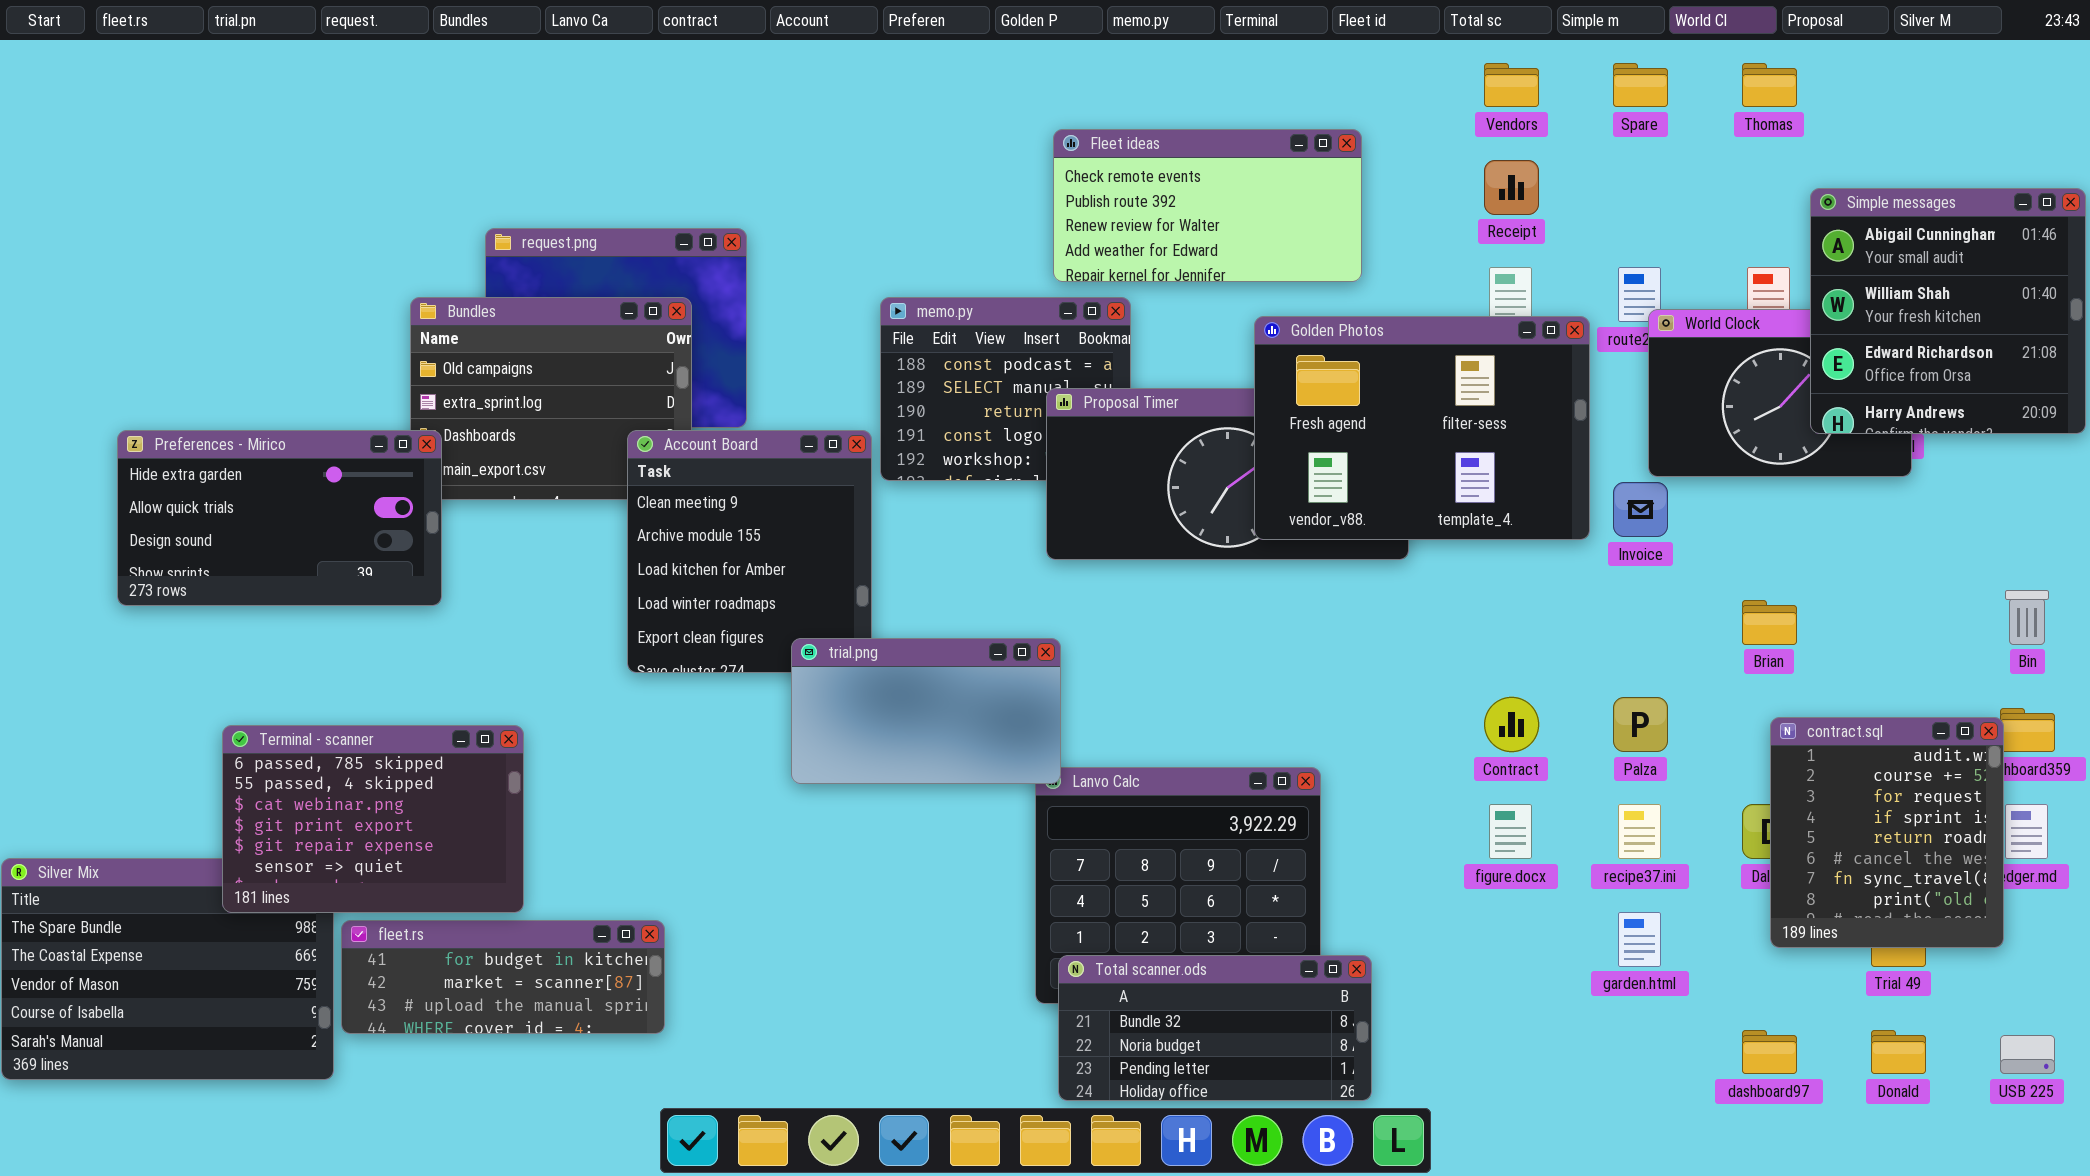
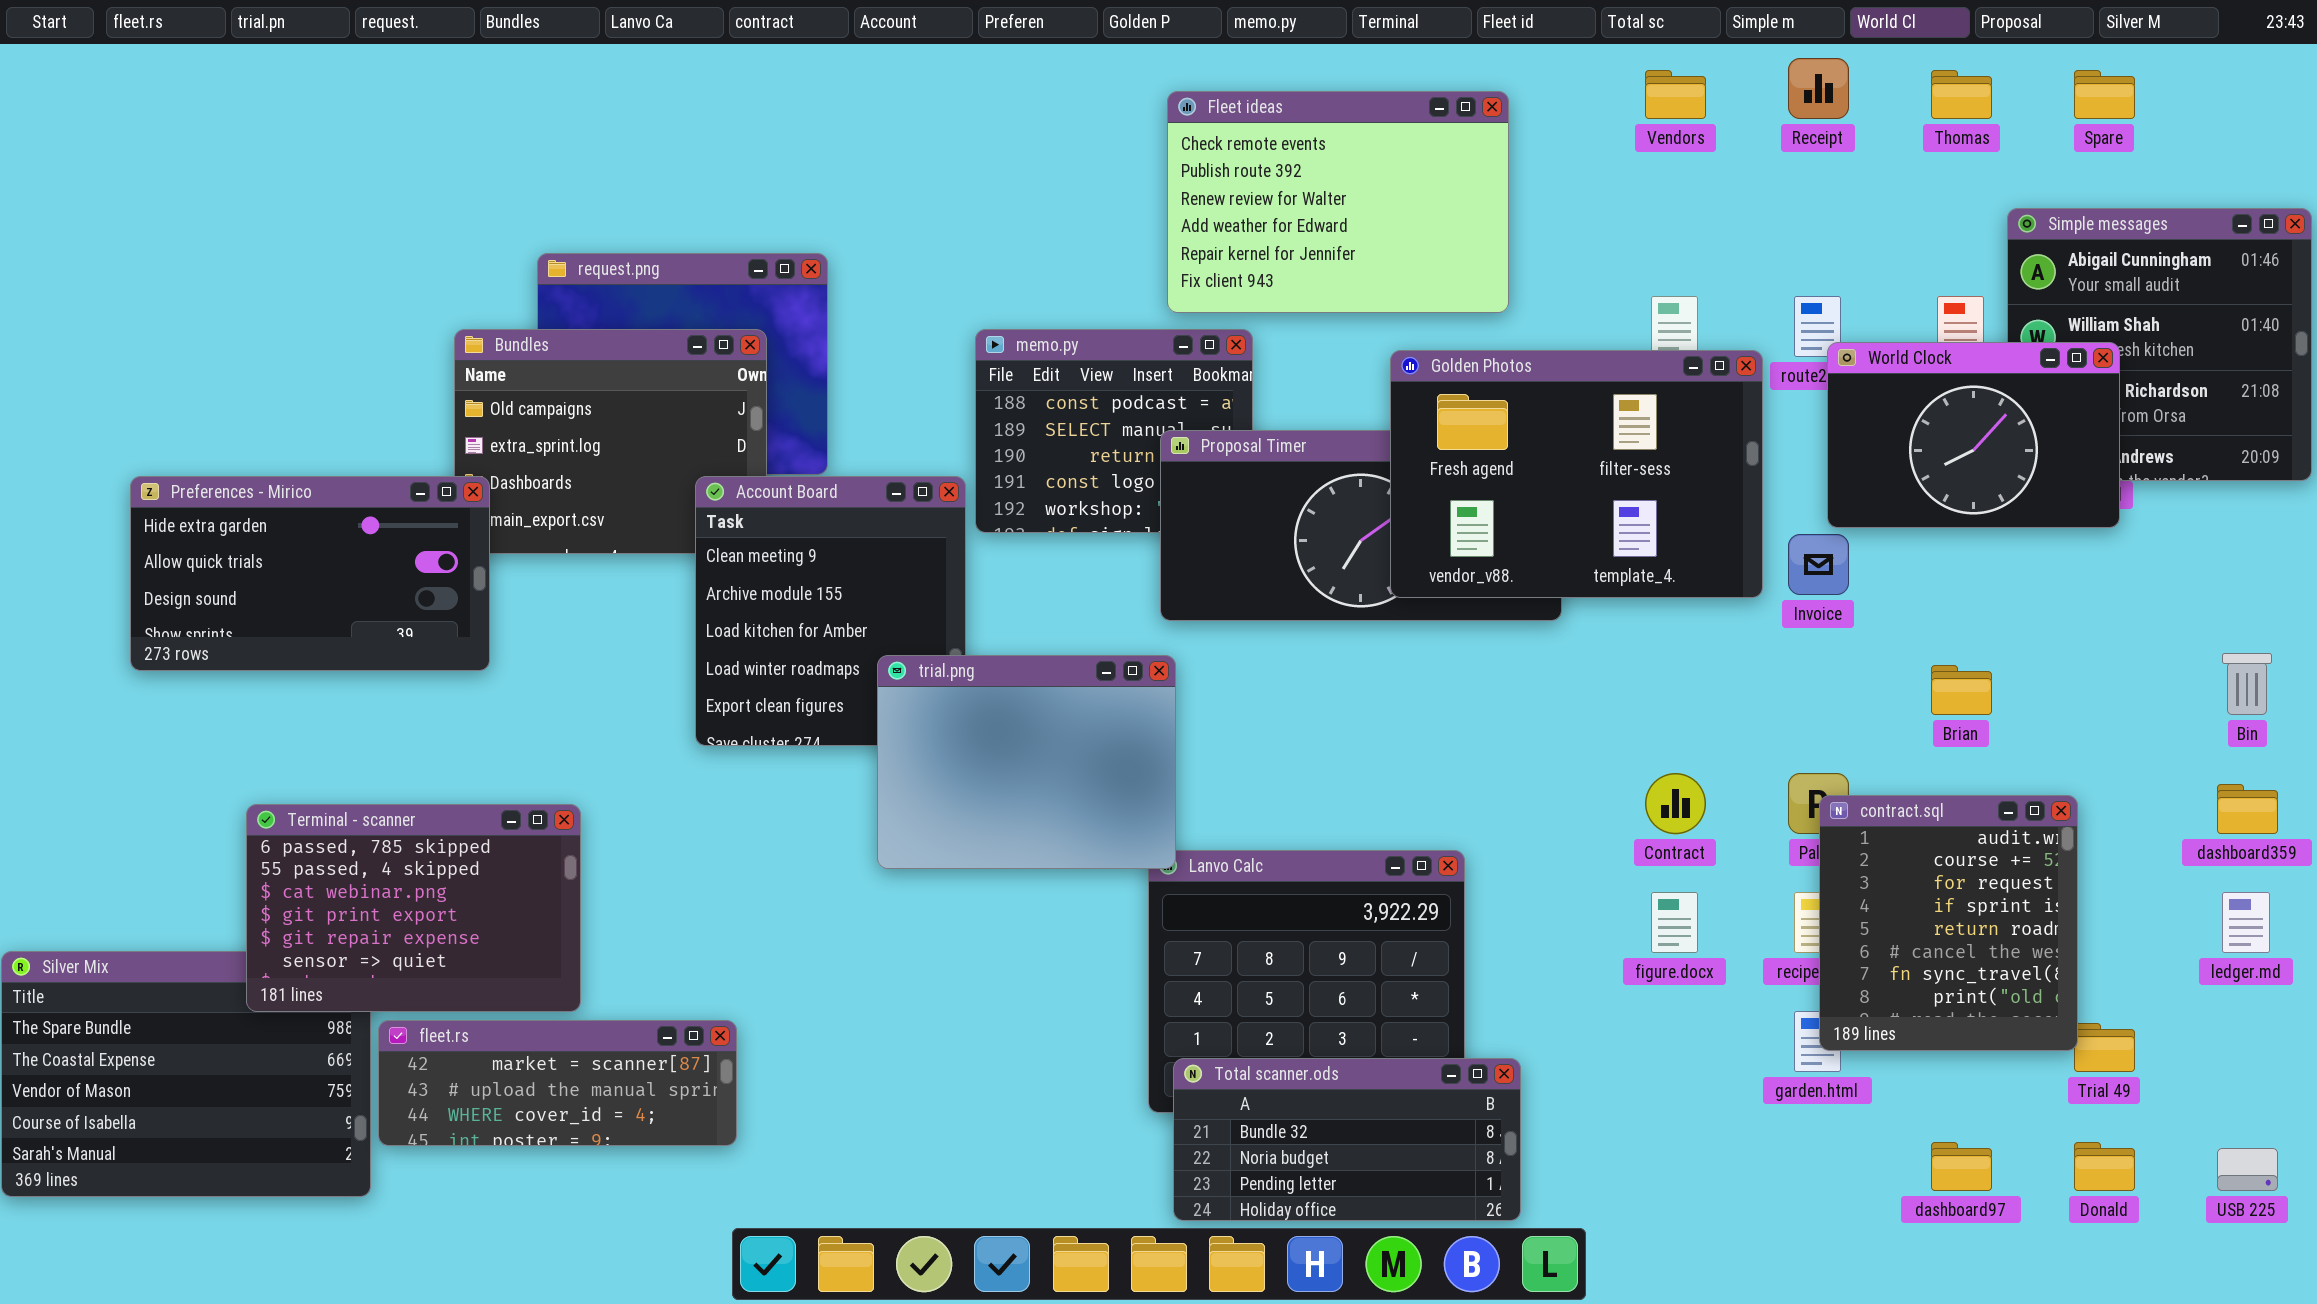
Spare: [1613,63,1668,107] -> [2074,70,2135,119], moved
Fleet ideas: [1053,129,1362,282] -> [1167,91,1509,313], resized
Receipt: [1484,160,1539,215] -> [1788,58,1849,119], moved
World Clock: [1648,309,1912,477] -> [1827,342,2120,528], raised
trial.png: [791,638,1061,784] -> [877,655,1176,869], resized
contract.sql: [1770,717,2004,948] -> [1819,795,2078,1051], moved
fleet.rs: [341,920,665,1034] -> [378,1020,737,1146], scrolled down 1 row

